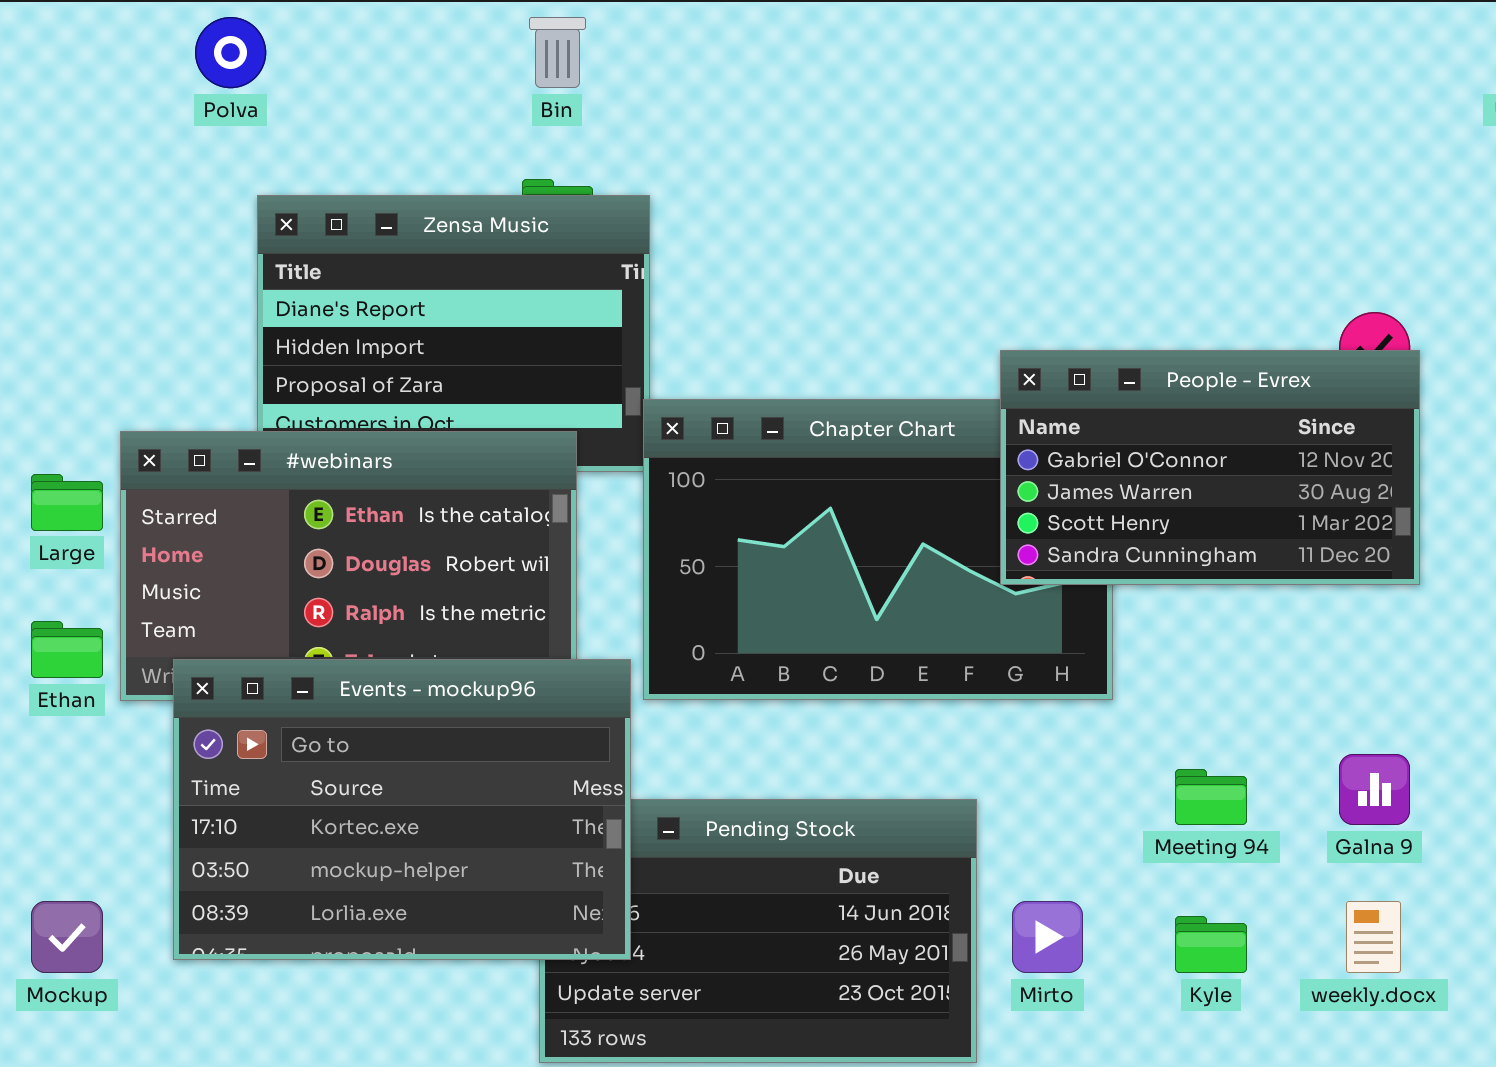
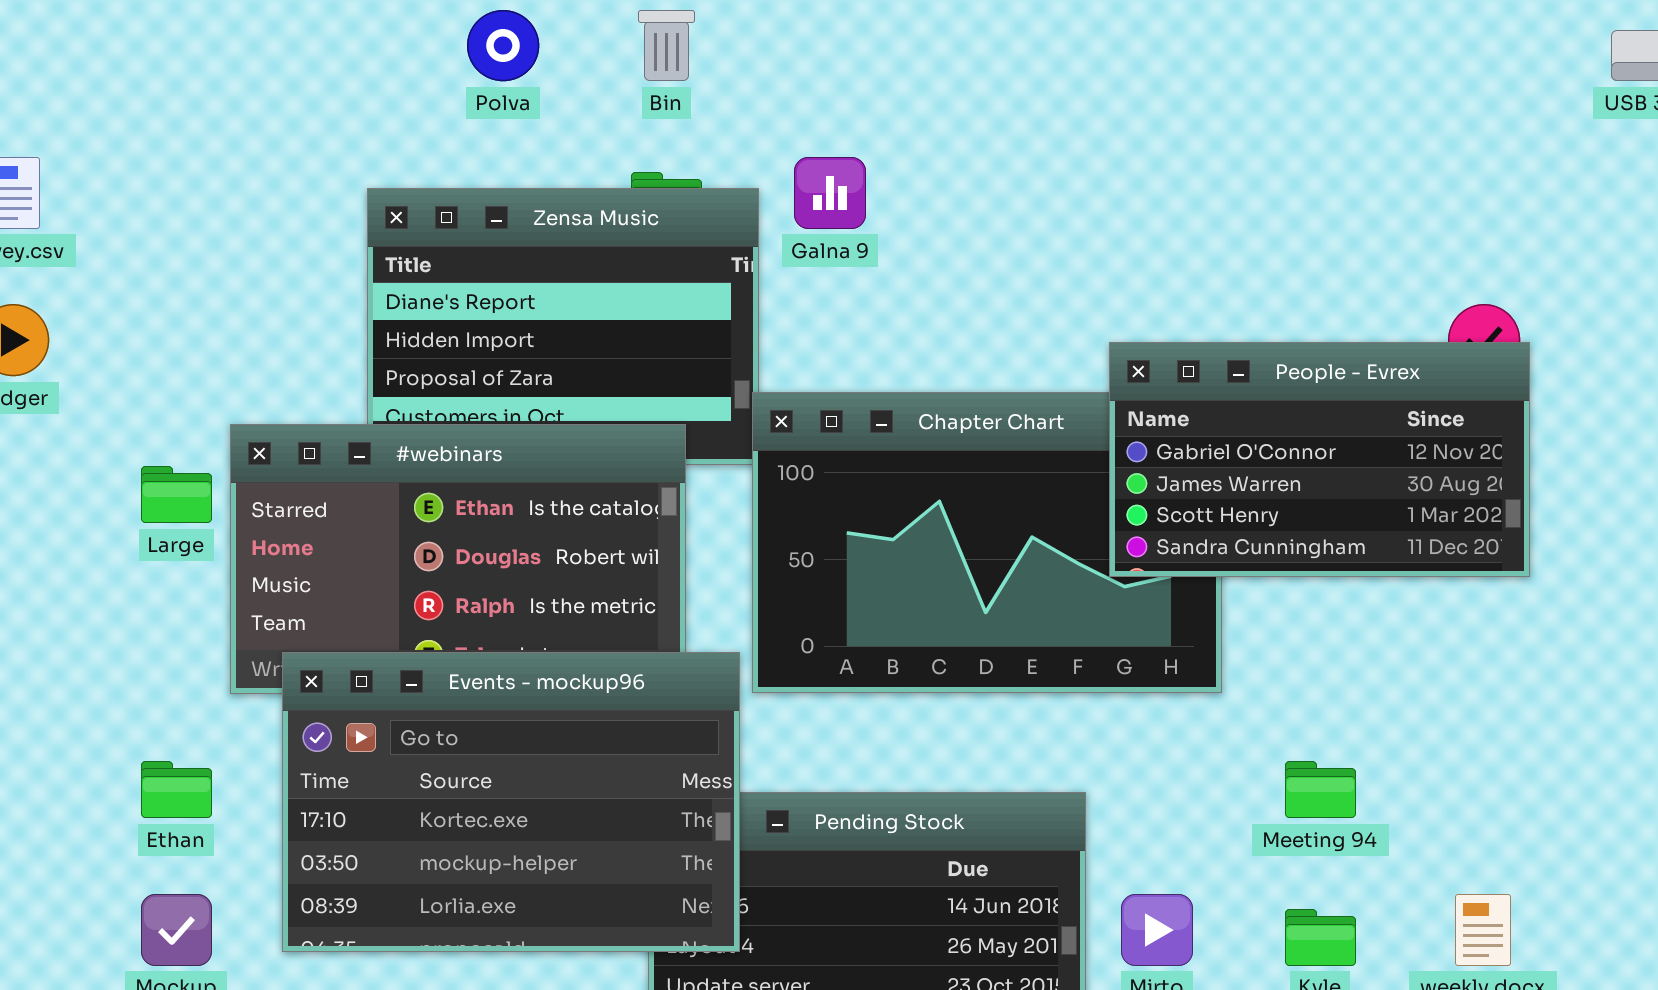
Polva: [195,17,266,88] -> [467,10,539,81], moved
Ethan: [31,621,103,678] -> [141,761,212,818], moved
Galna 9: [1339,754,1410,825] -> [794,157,866,229], moved

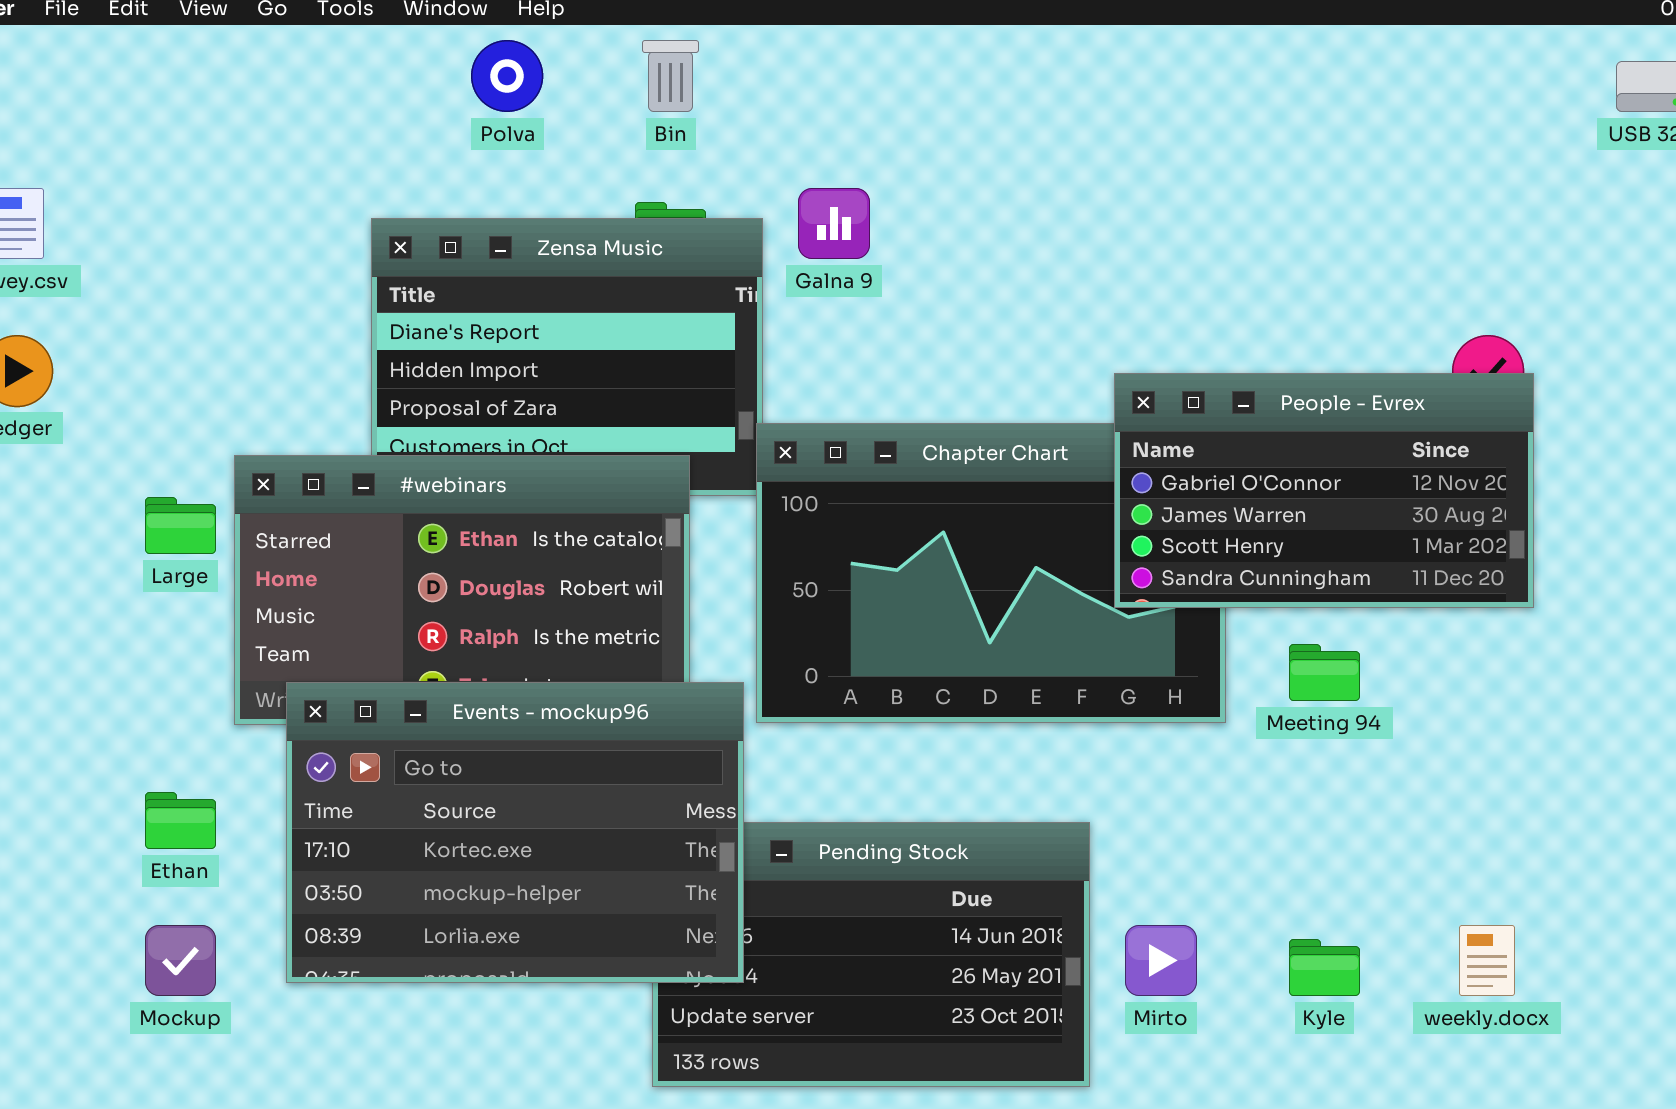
Meeting 94: [1285,761,1356,818] -> [1289,644,1360,701], moved

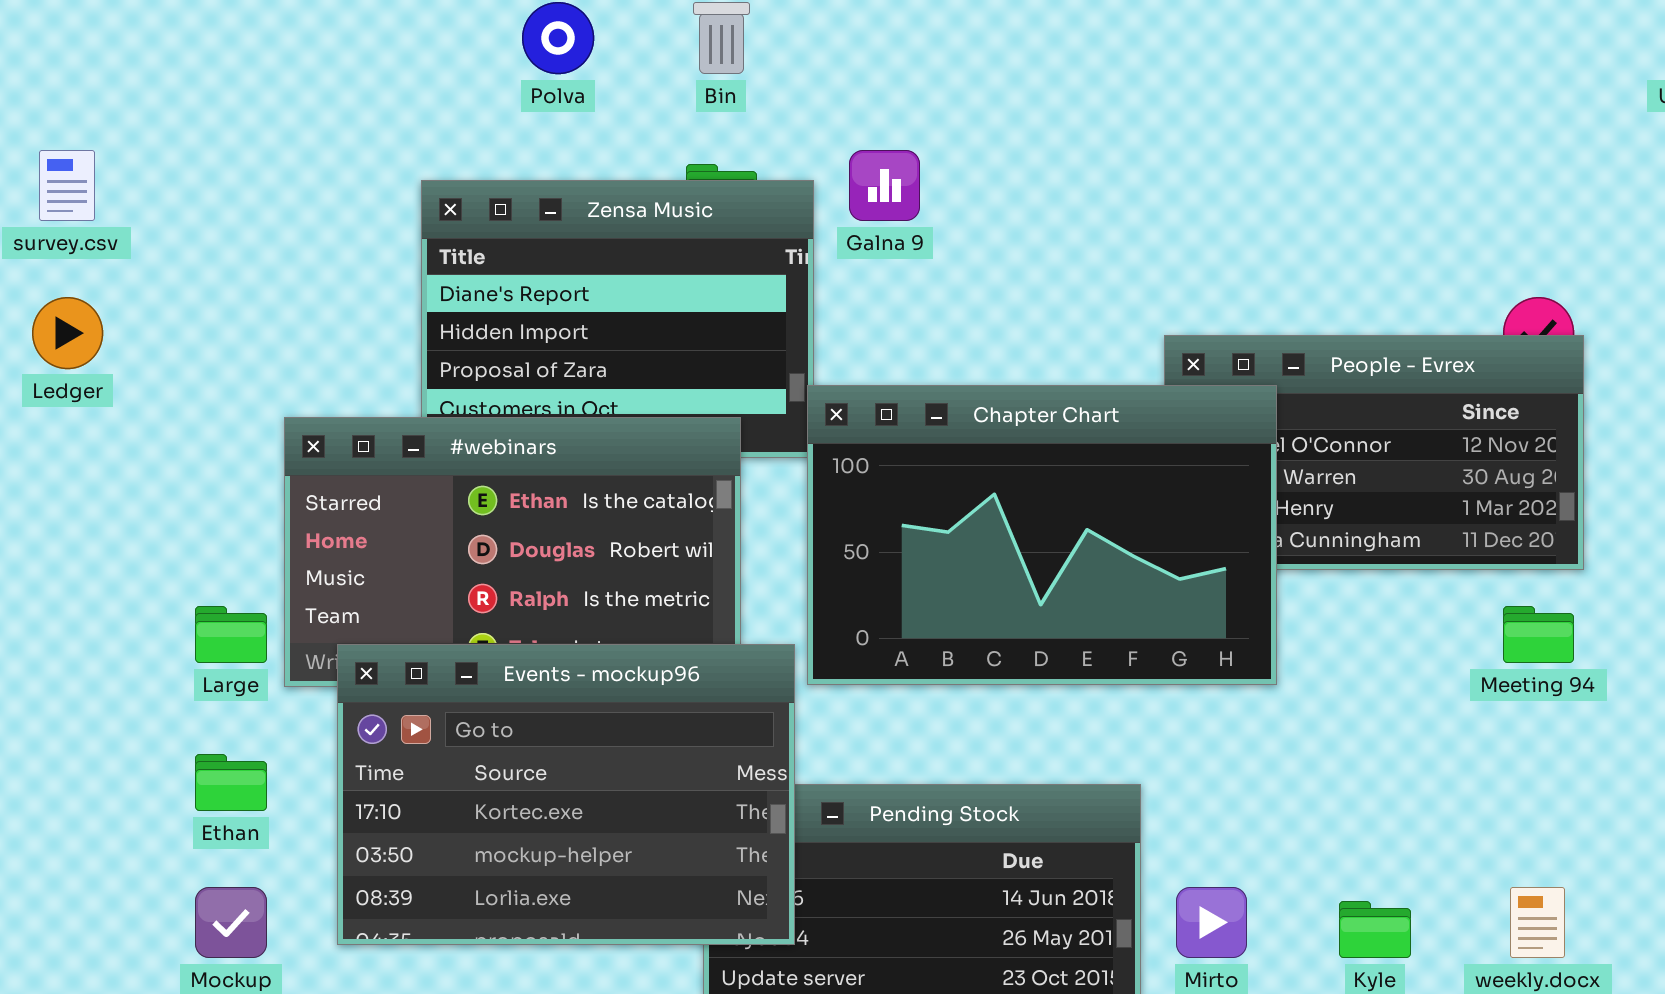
Chapter Chart: [756,423,1226,723] -> [807,385,1277,685], raised
Large: [145,497,216,554] -> [195,606,267,663], moved
Meeting 94: [1289,644,1360,701] -> [1503,606,1574,663], moved

